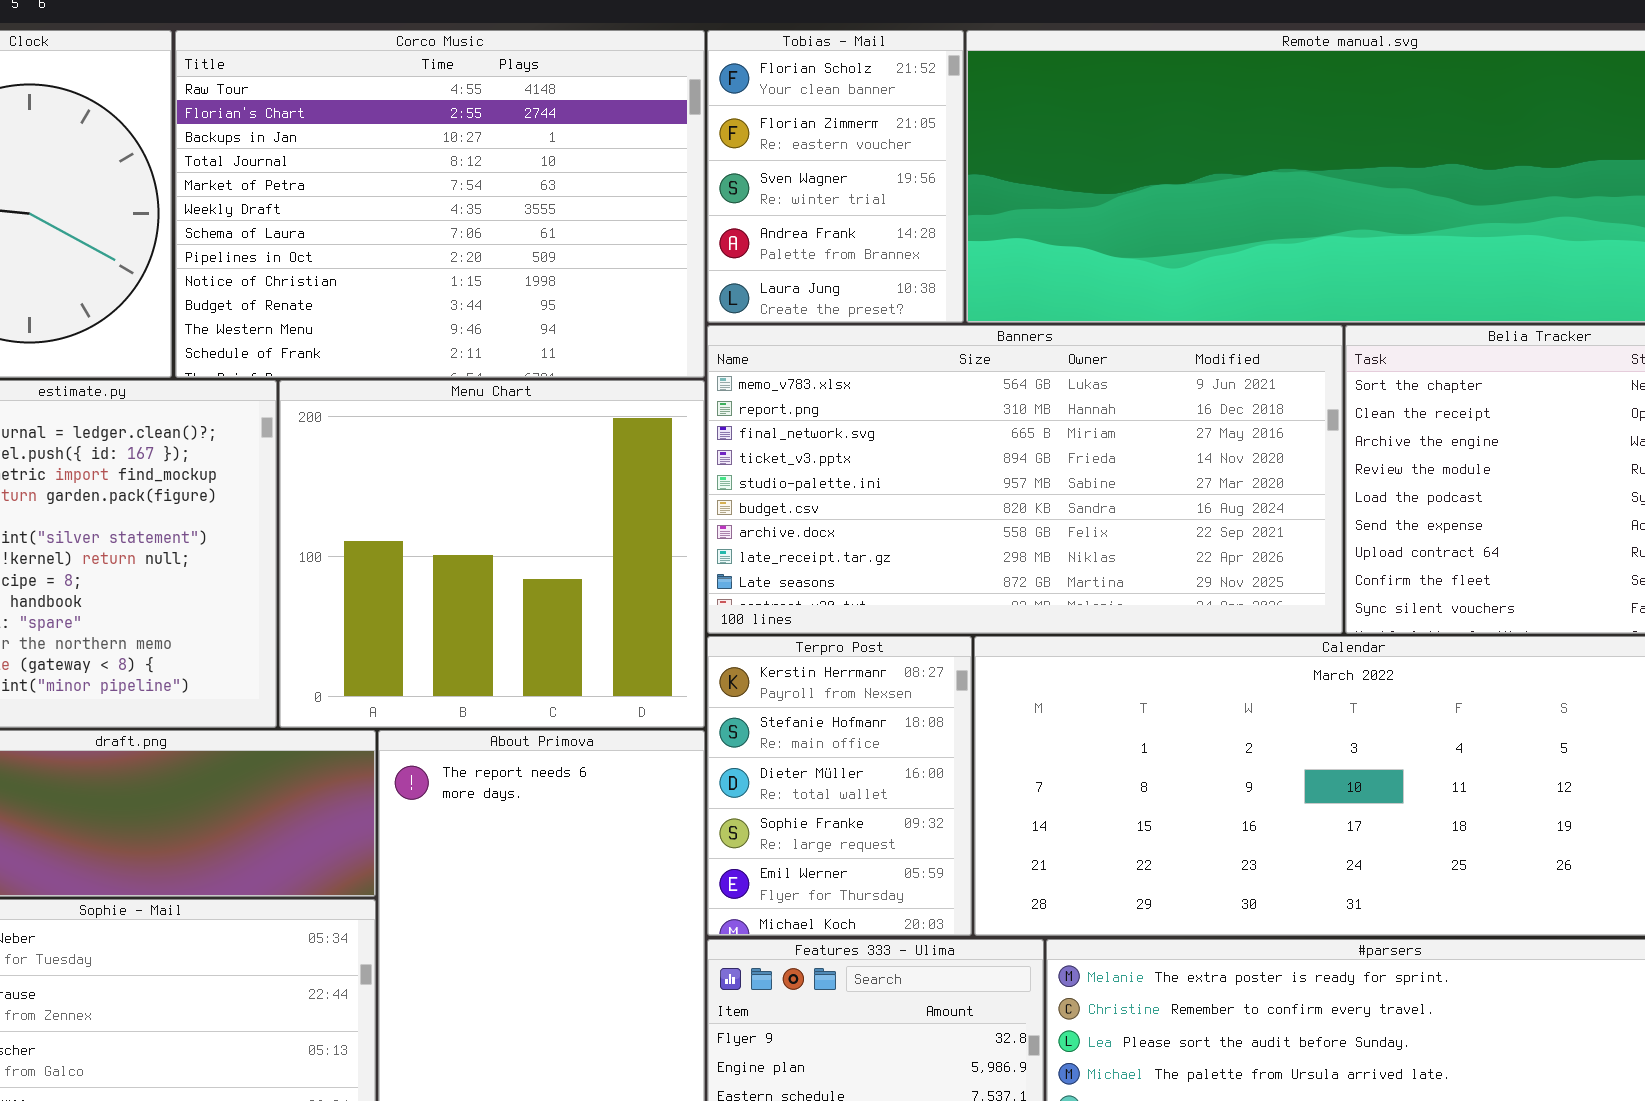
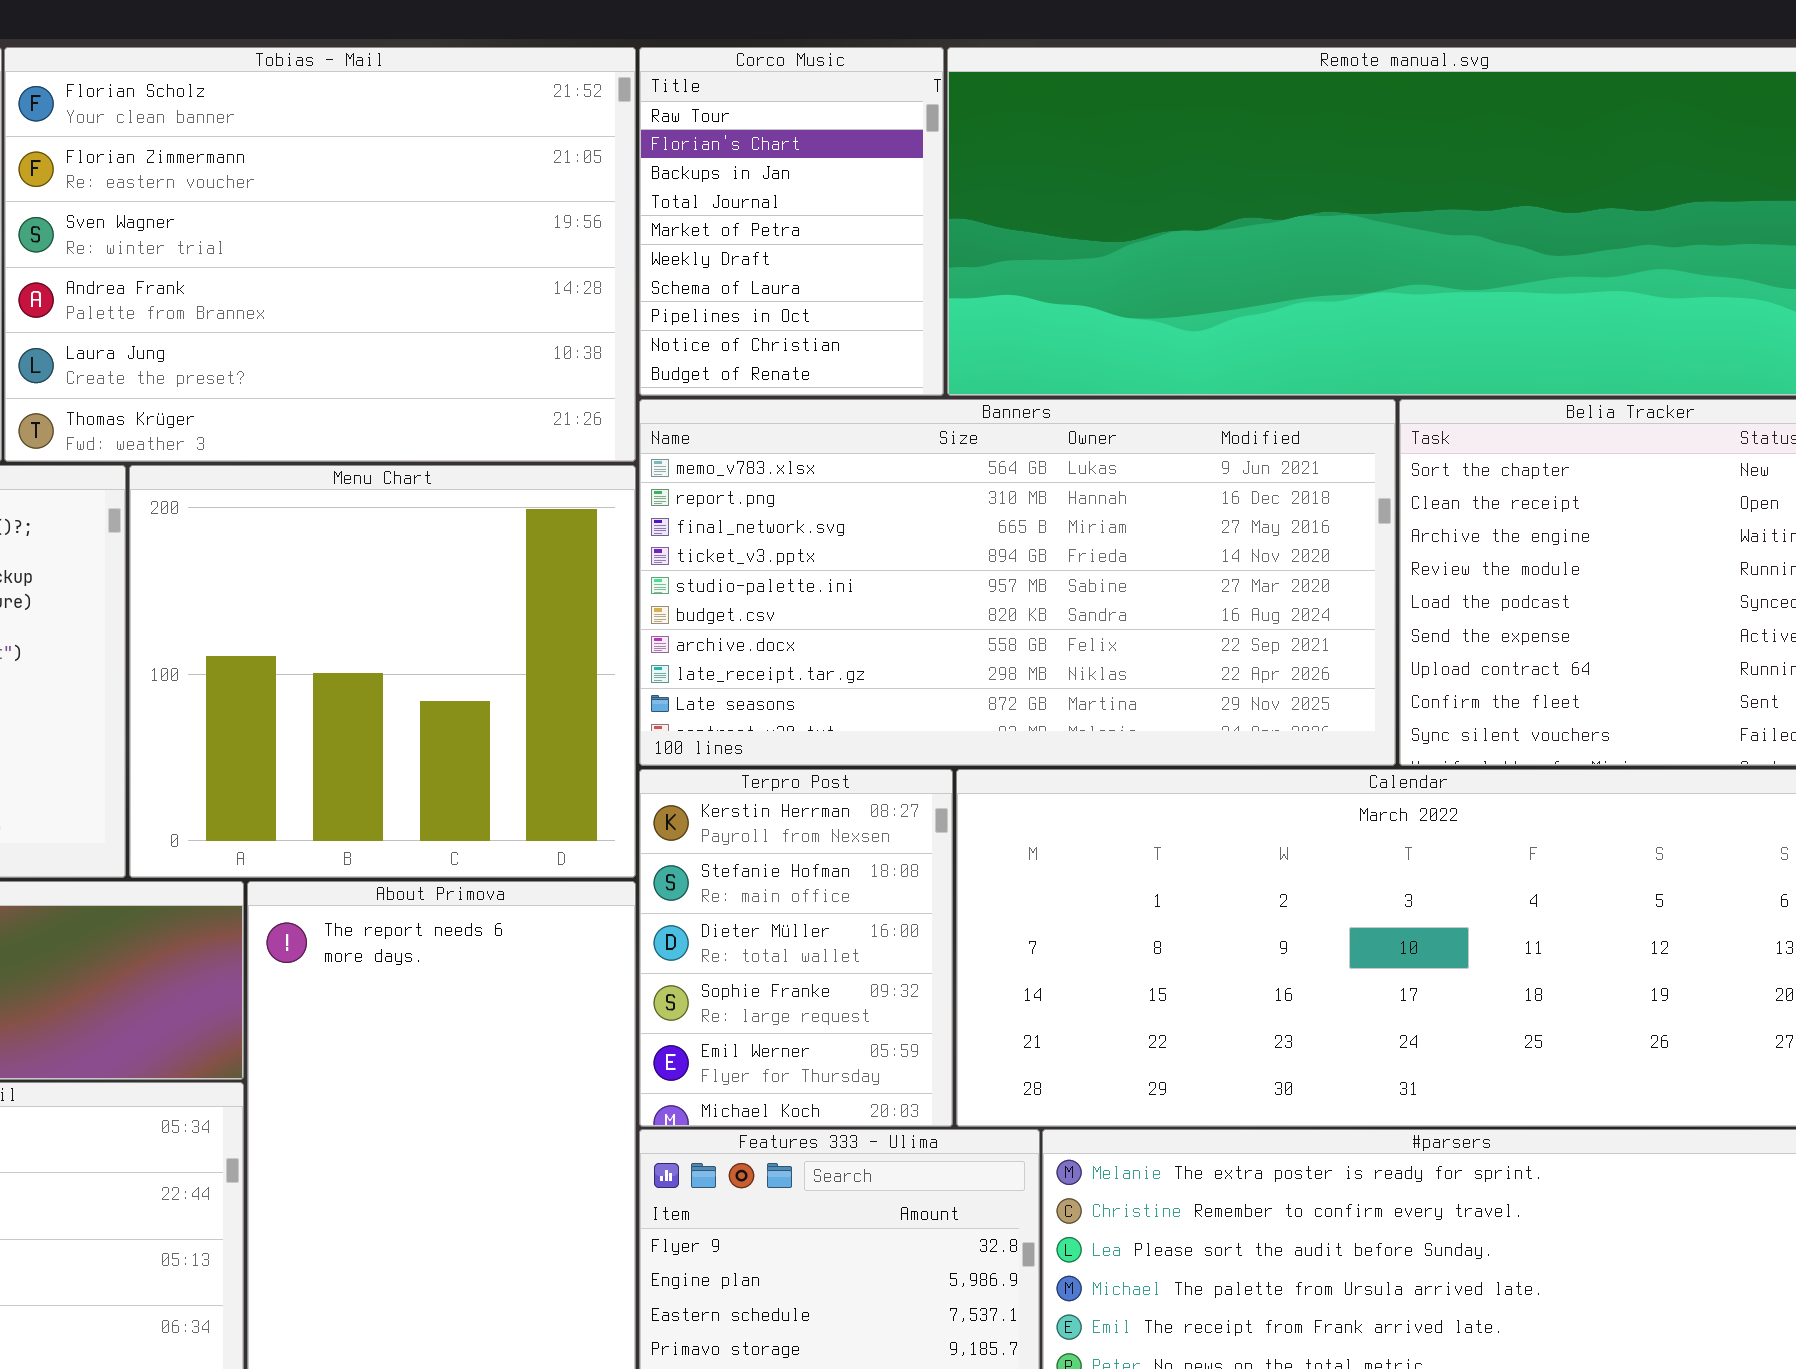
Corco Music: [175,30,705,378] -> [639,47,944,396], moved, resized
Tobias - Mail: [707,30,964,323] -> [4,47,636,462], moved, resized

